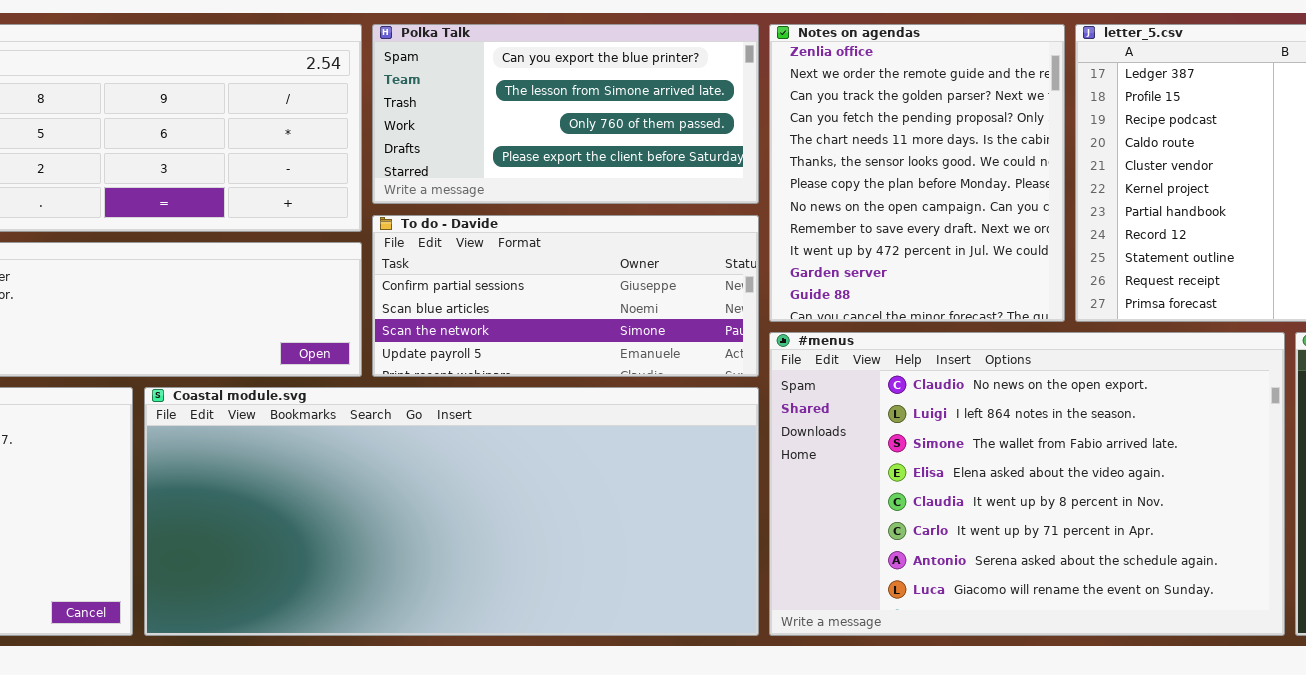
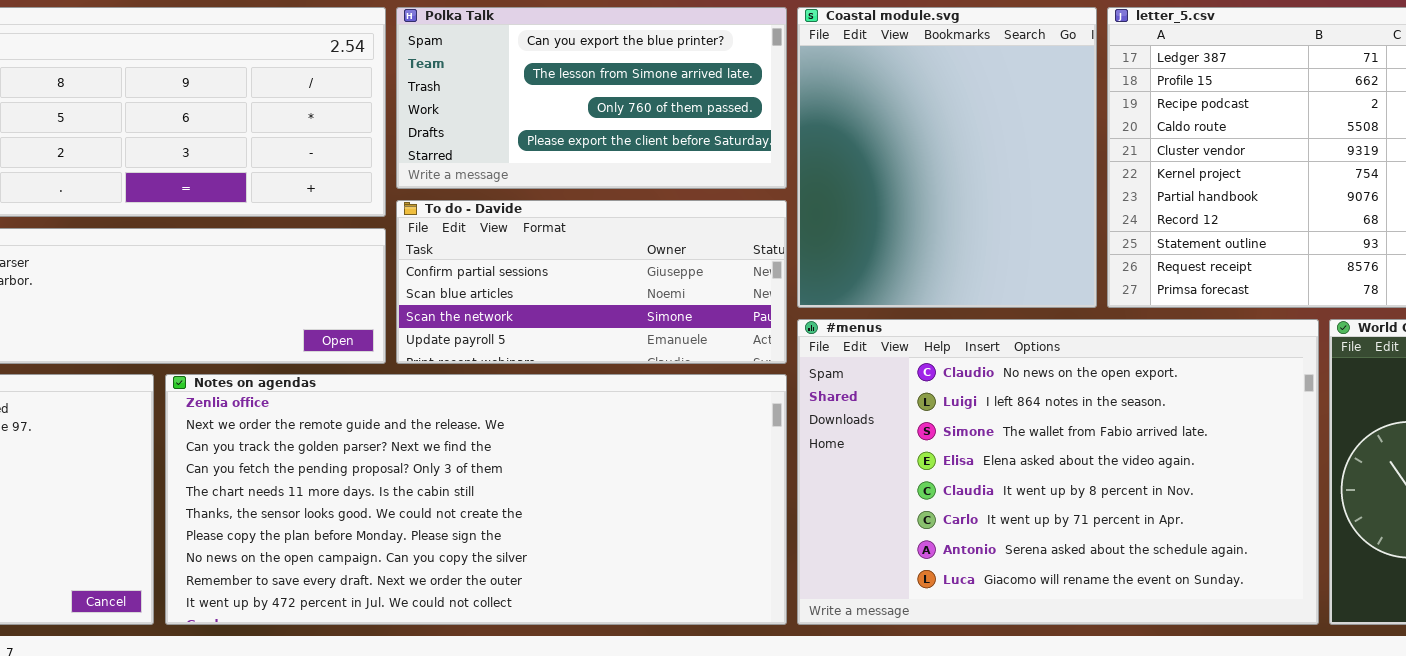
Notes on agendas: [769,24,1065,322] -> [165,374,787,625], moved, resized
Coastal module.svg: [144,387,759,636] -> [797,7,1097,308], moved, resized

